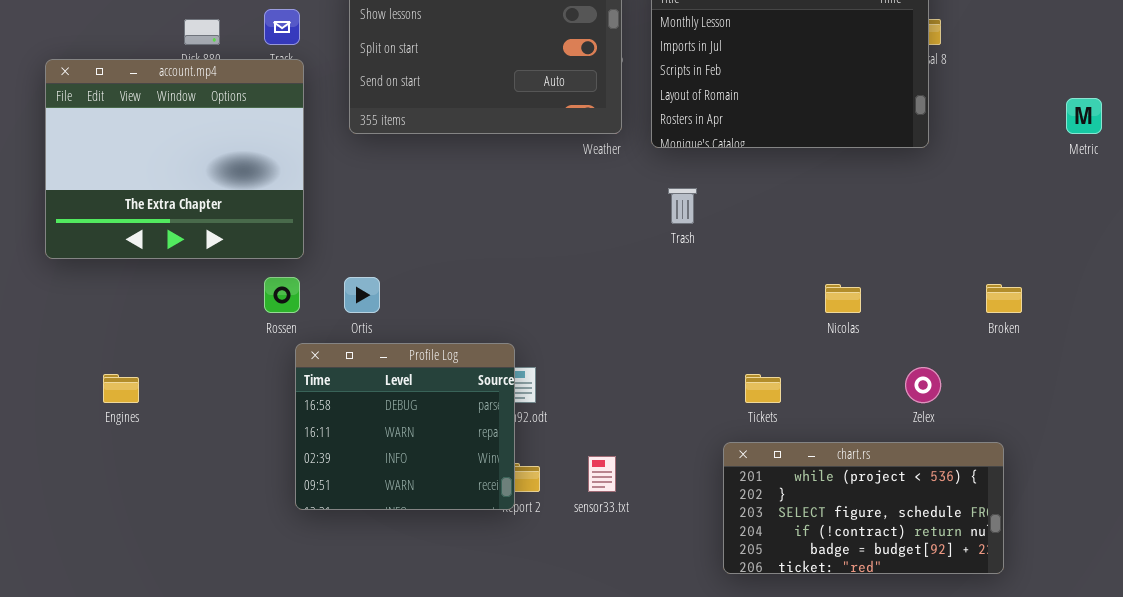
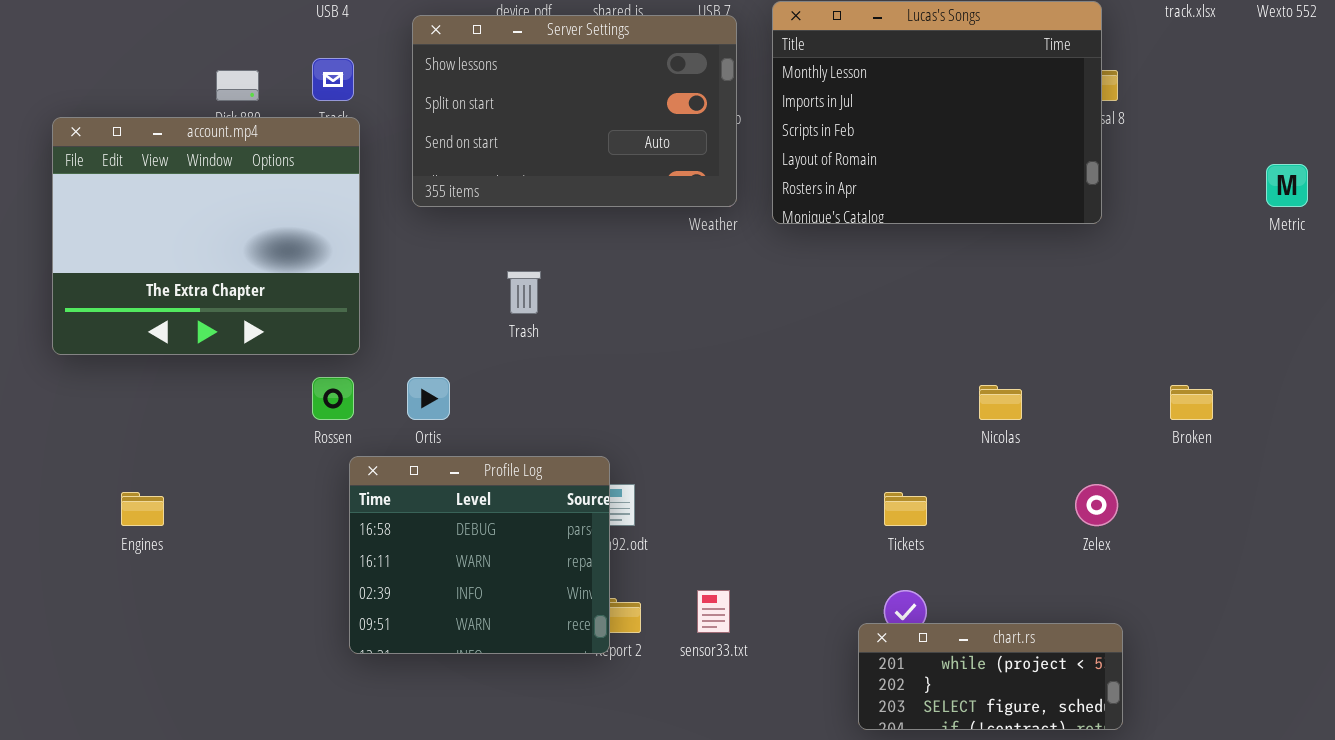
Trash: [668,188,697,224] -> [507,271,541,314], moved
chart.rs: [723,442,1004,574] -> [858,623,1123,730], resized

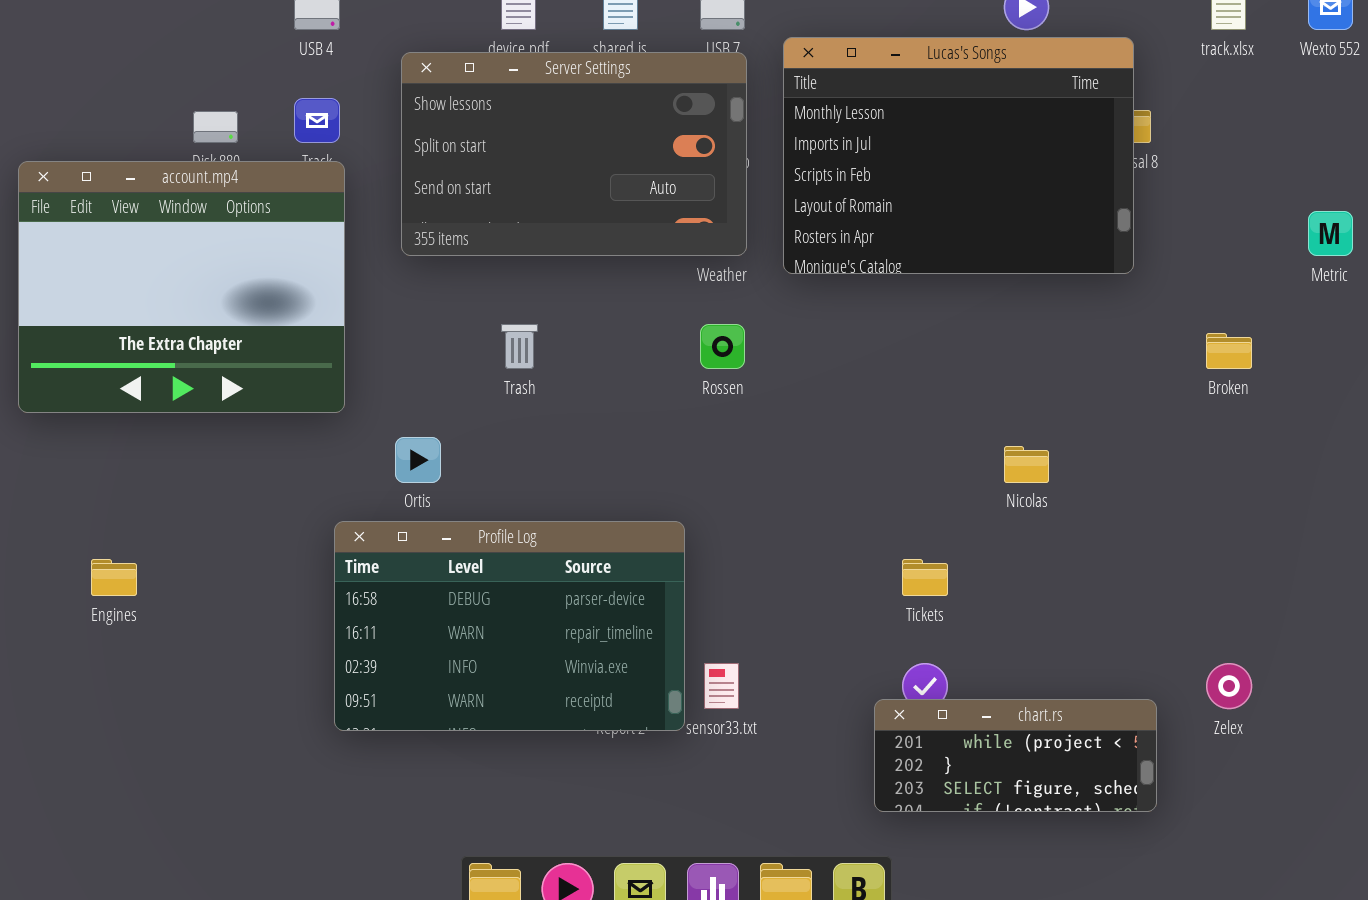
Rossen: [312,377,354,420] -> [700,324,745,369], moved
Broken: [1170,385,1213,420] -> [1206,333,1252,369], moved
Profile Log: [349,456,610,654] -> [334,521,685,731], resized
Zelex: [1075,484,1118,526] -> [1206,663,1252,709], moved

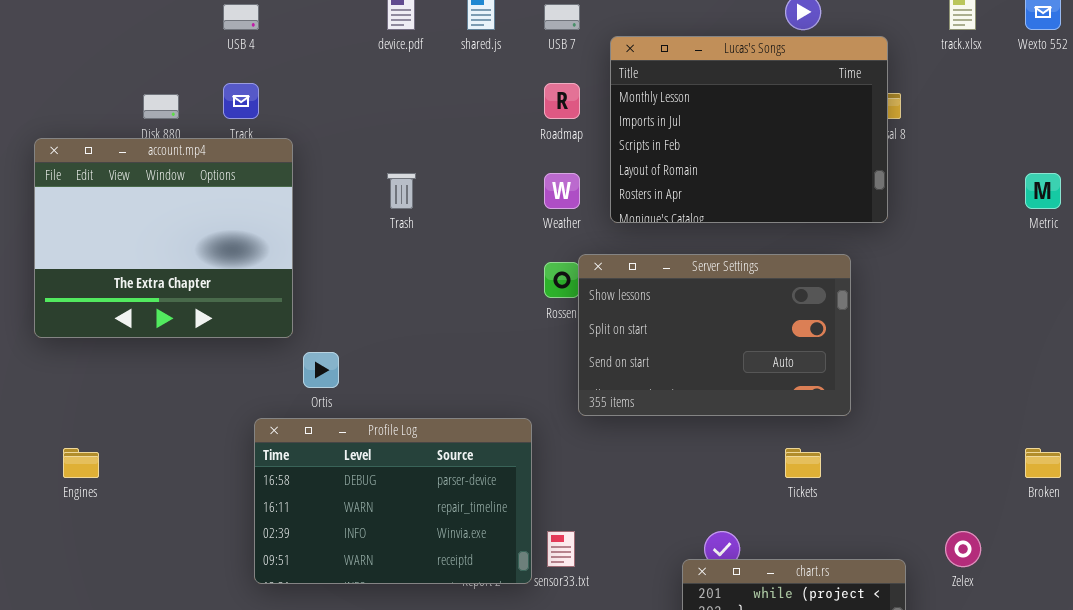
Server Settings: [401,52,747,256] -> [578,254,851,416], moved
account.mp4: [18,161,345,413] -> [34,138,293,338], moved
Trash: [501,324,538,369] -> [387,173,416,209], moved
Broken: [1206,333,1252,369] -> [1025,448,1061,478], moved
Tickets: [902,559,948,596] -> [785,448,821,478], moved

